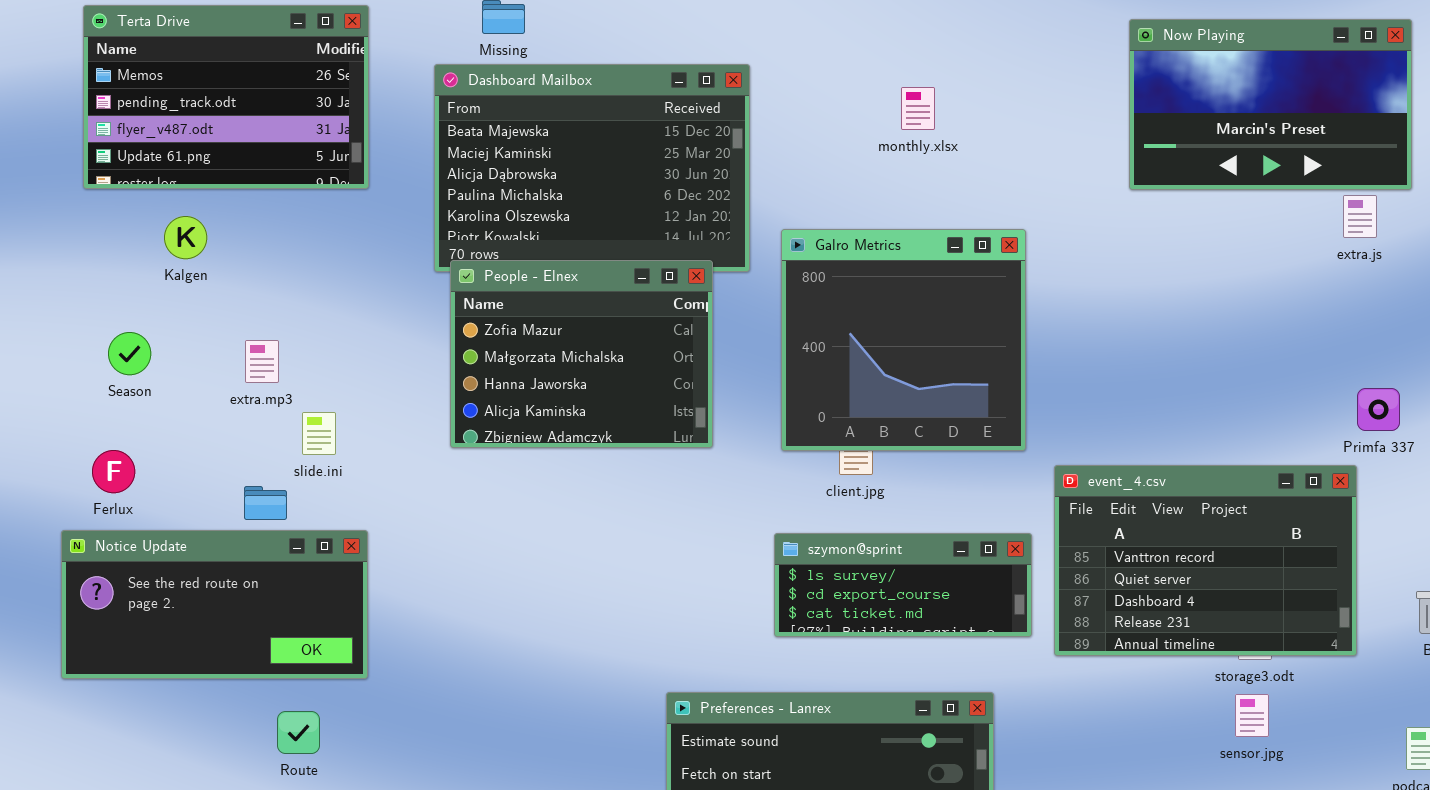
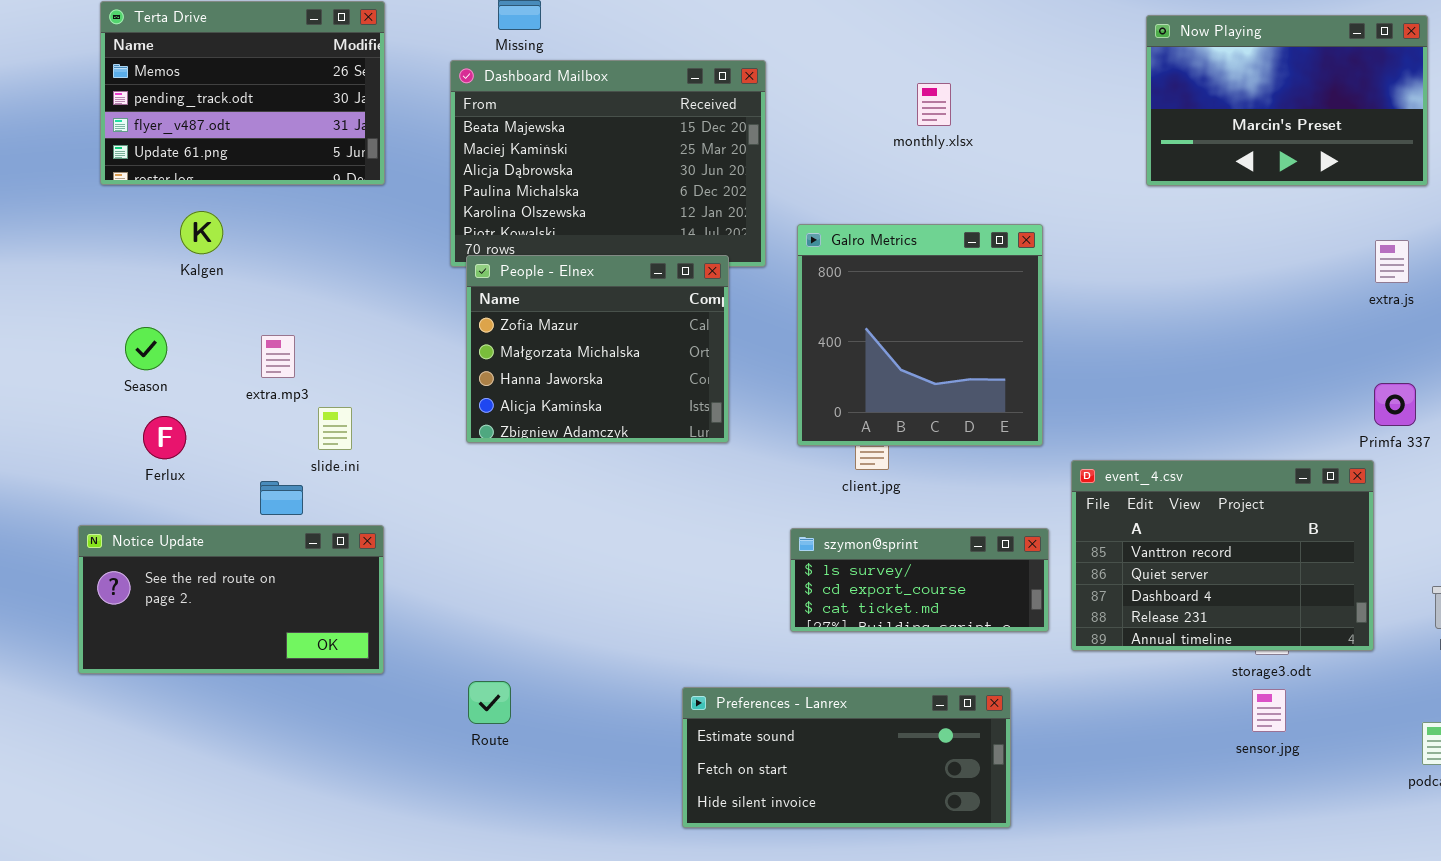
extra.js: [1343,195,1377,238] -> [1375,240,1409,283], moved
Ferlux: [92,450,135,493] -> [143,416,186,459], moved
Route: [277,711,320,754] -> [468,681,511,724], moved

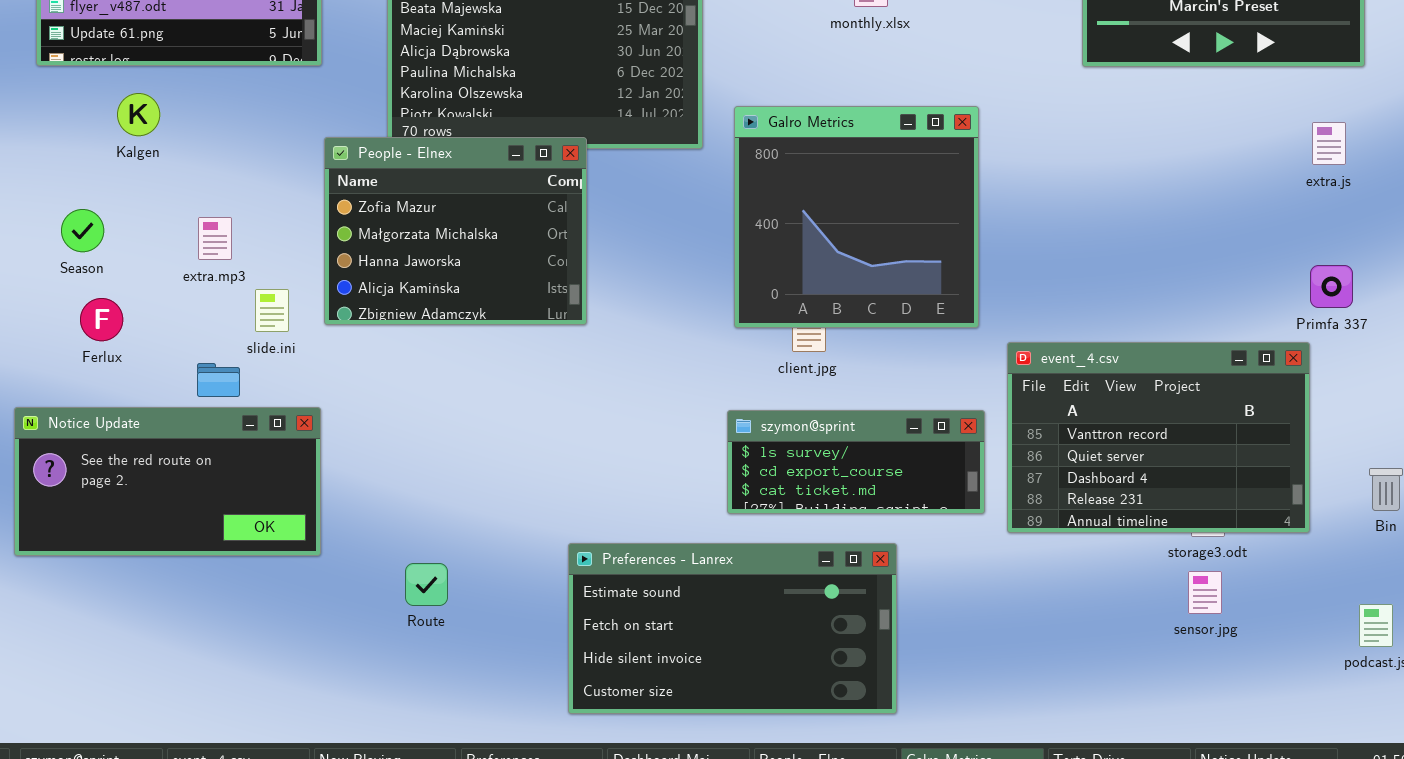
People - Elnex: [466,255,729,443] -> [324,137,587,325], moved
Preferences - Lanrex: [682,687,1011,828] -> [568,543,897,714], moved, resized

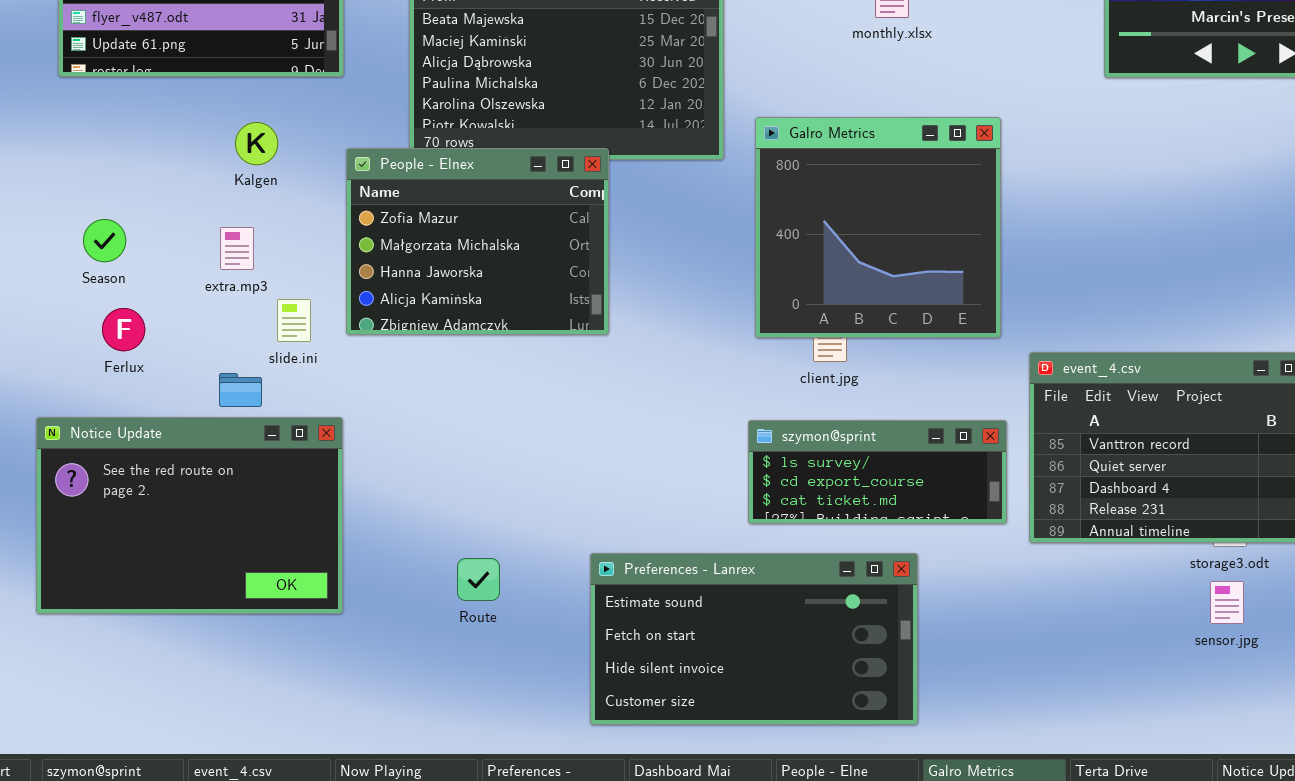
Kalgen: [117,93,160,136] -> [235,122,278,165], moved
Notice Update: [14,407,321,556] -> [36,417,343,614], resized
Route: [405,563,448,606] -> [457,558,500,601], moved

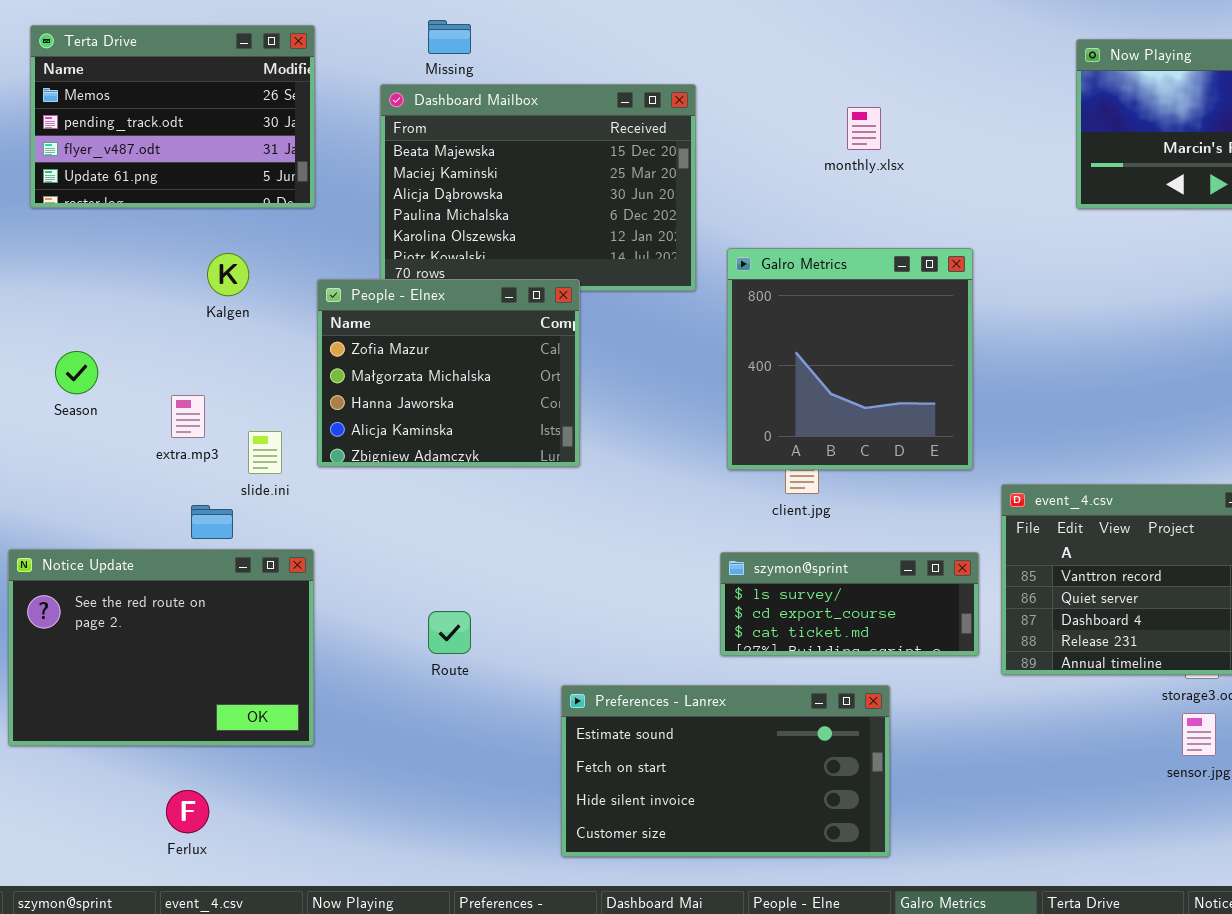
extra.mp3: [220,227,254,270] -> [171,395,205,438], moved
Ferlux: [102,308,145,351] -> [166,790,209,833], moved
Route: [457,558,500,601] -> [428,611,471,654], moved

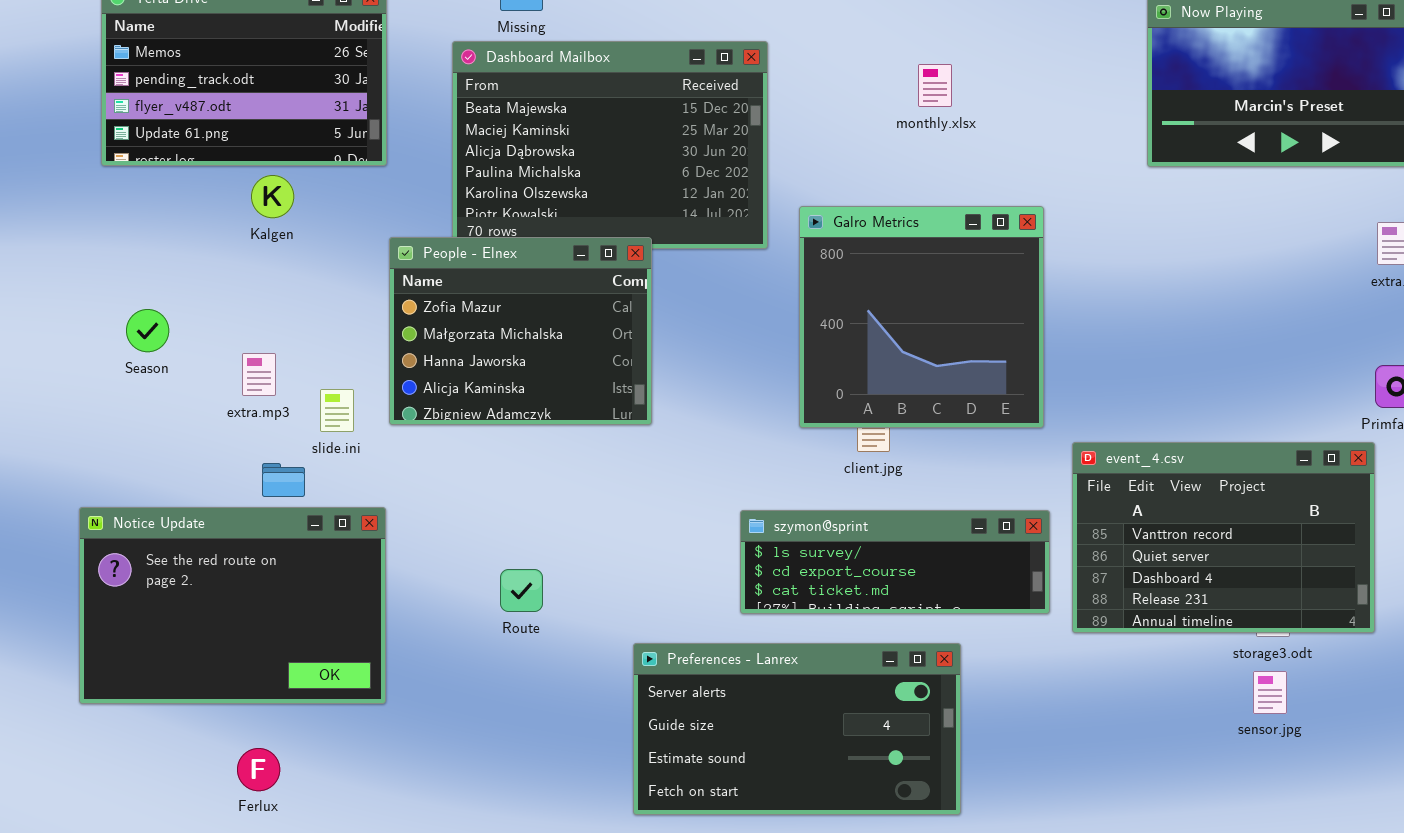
Kalgen: [207,253,249,296] -> [251,175,294,218], moved
szymon@sprint: [720,552,979,656] -> [740,510,1050,614], resized
Preferences - Lanrex: [561,685,890,857] -> [633,643,961,815], scrolled up 2 rows

